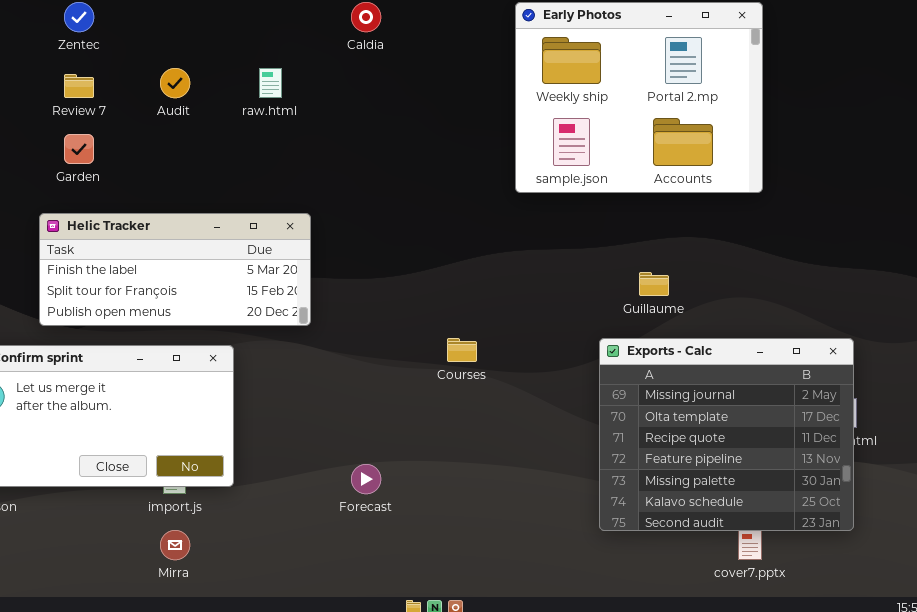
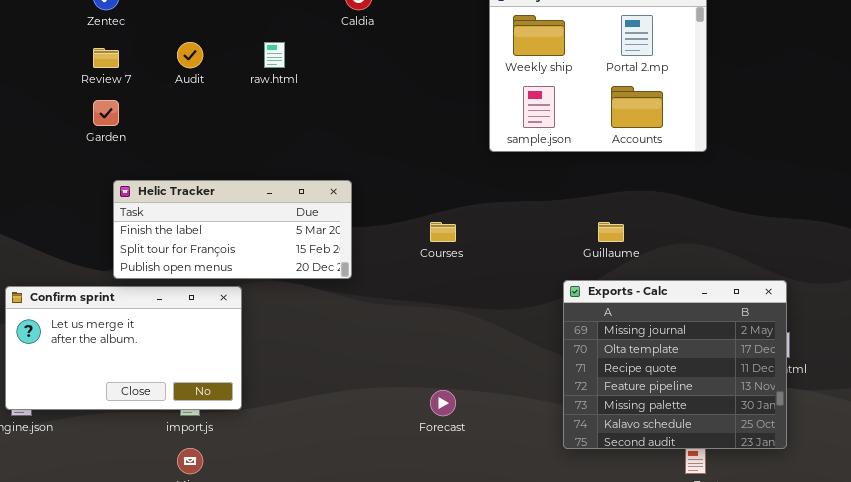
Helic Tracker: [39,213,311,326] -> [113,180,352,279], moved
Courses: [447,338,477,362] -> [430,222,456,242], moved
Forecast: [351,464,381,494] -> [430,390,456,416], moved

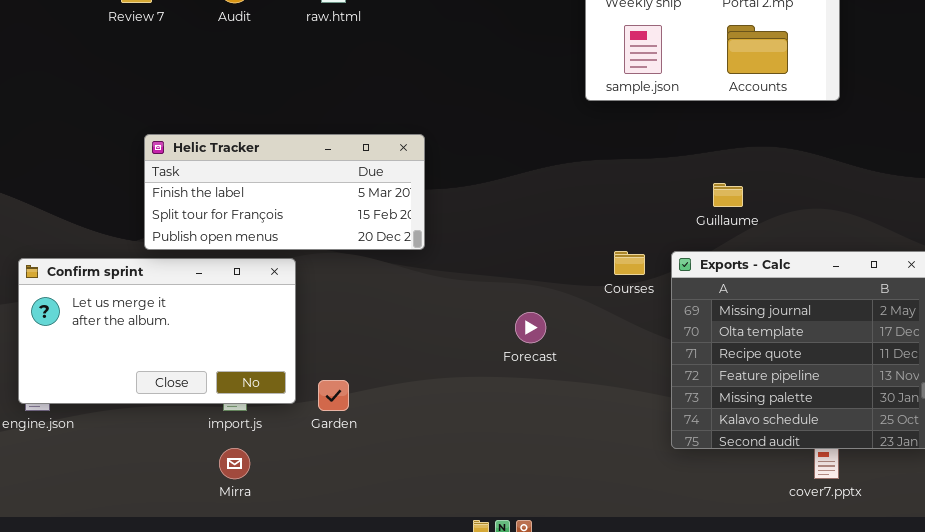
Garden: [93,100,119,126] -> [318,380,349,411], moved
Courses: [430,222,456,242] -> [614,251,645,275], moved
Forecast: [430,390,456,416] -> [515,312,546,343], moved

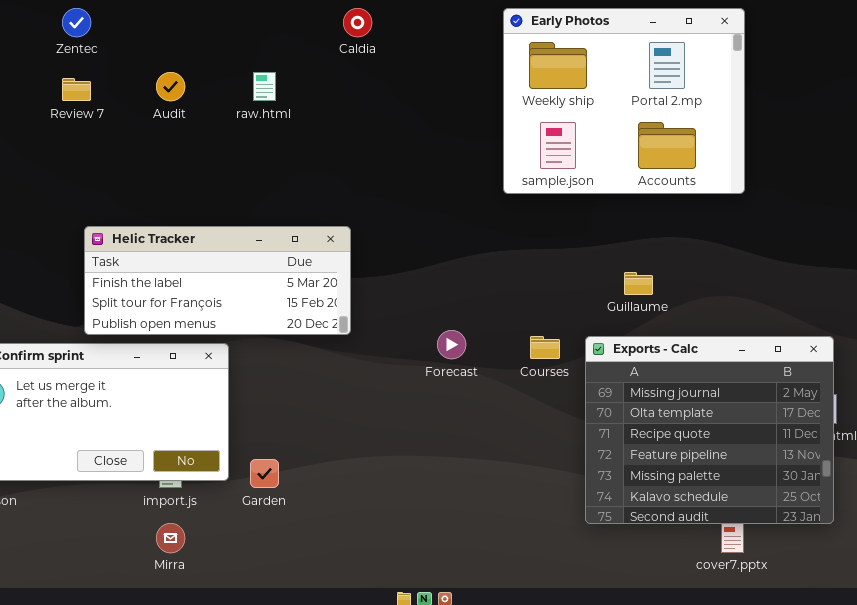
Forecast: [515,312,546,343] -> [437,330,466,359], moved

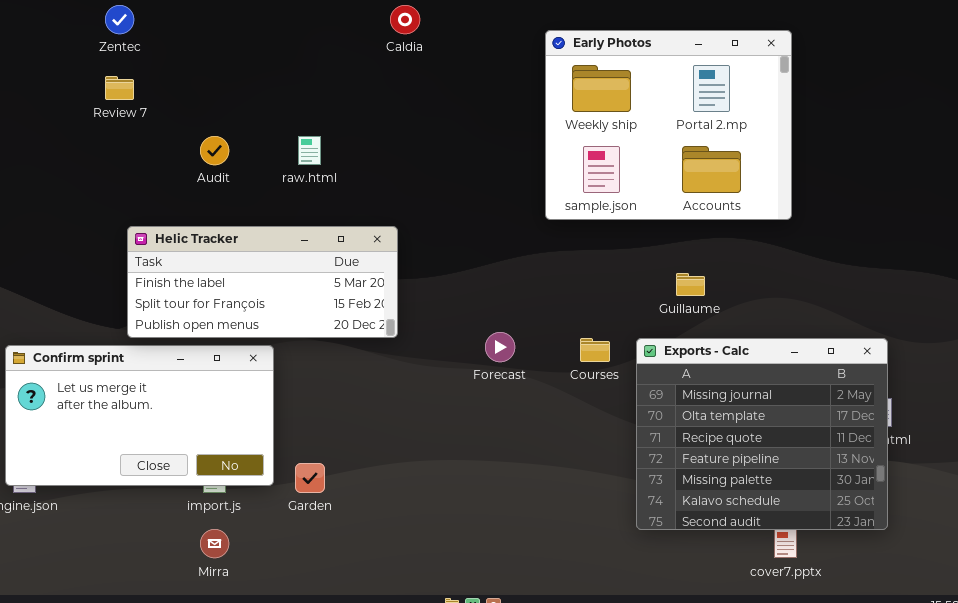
Early Photos: [503,8,745,194] -> [545,30,792,220], moved
Audit: [156,72,185,101] -> [200,136,229,165], moved
raw.html: [253,72,276,101] -> [298,136,321,165], moved

